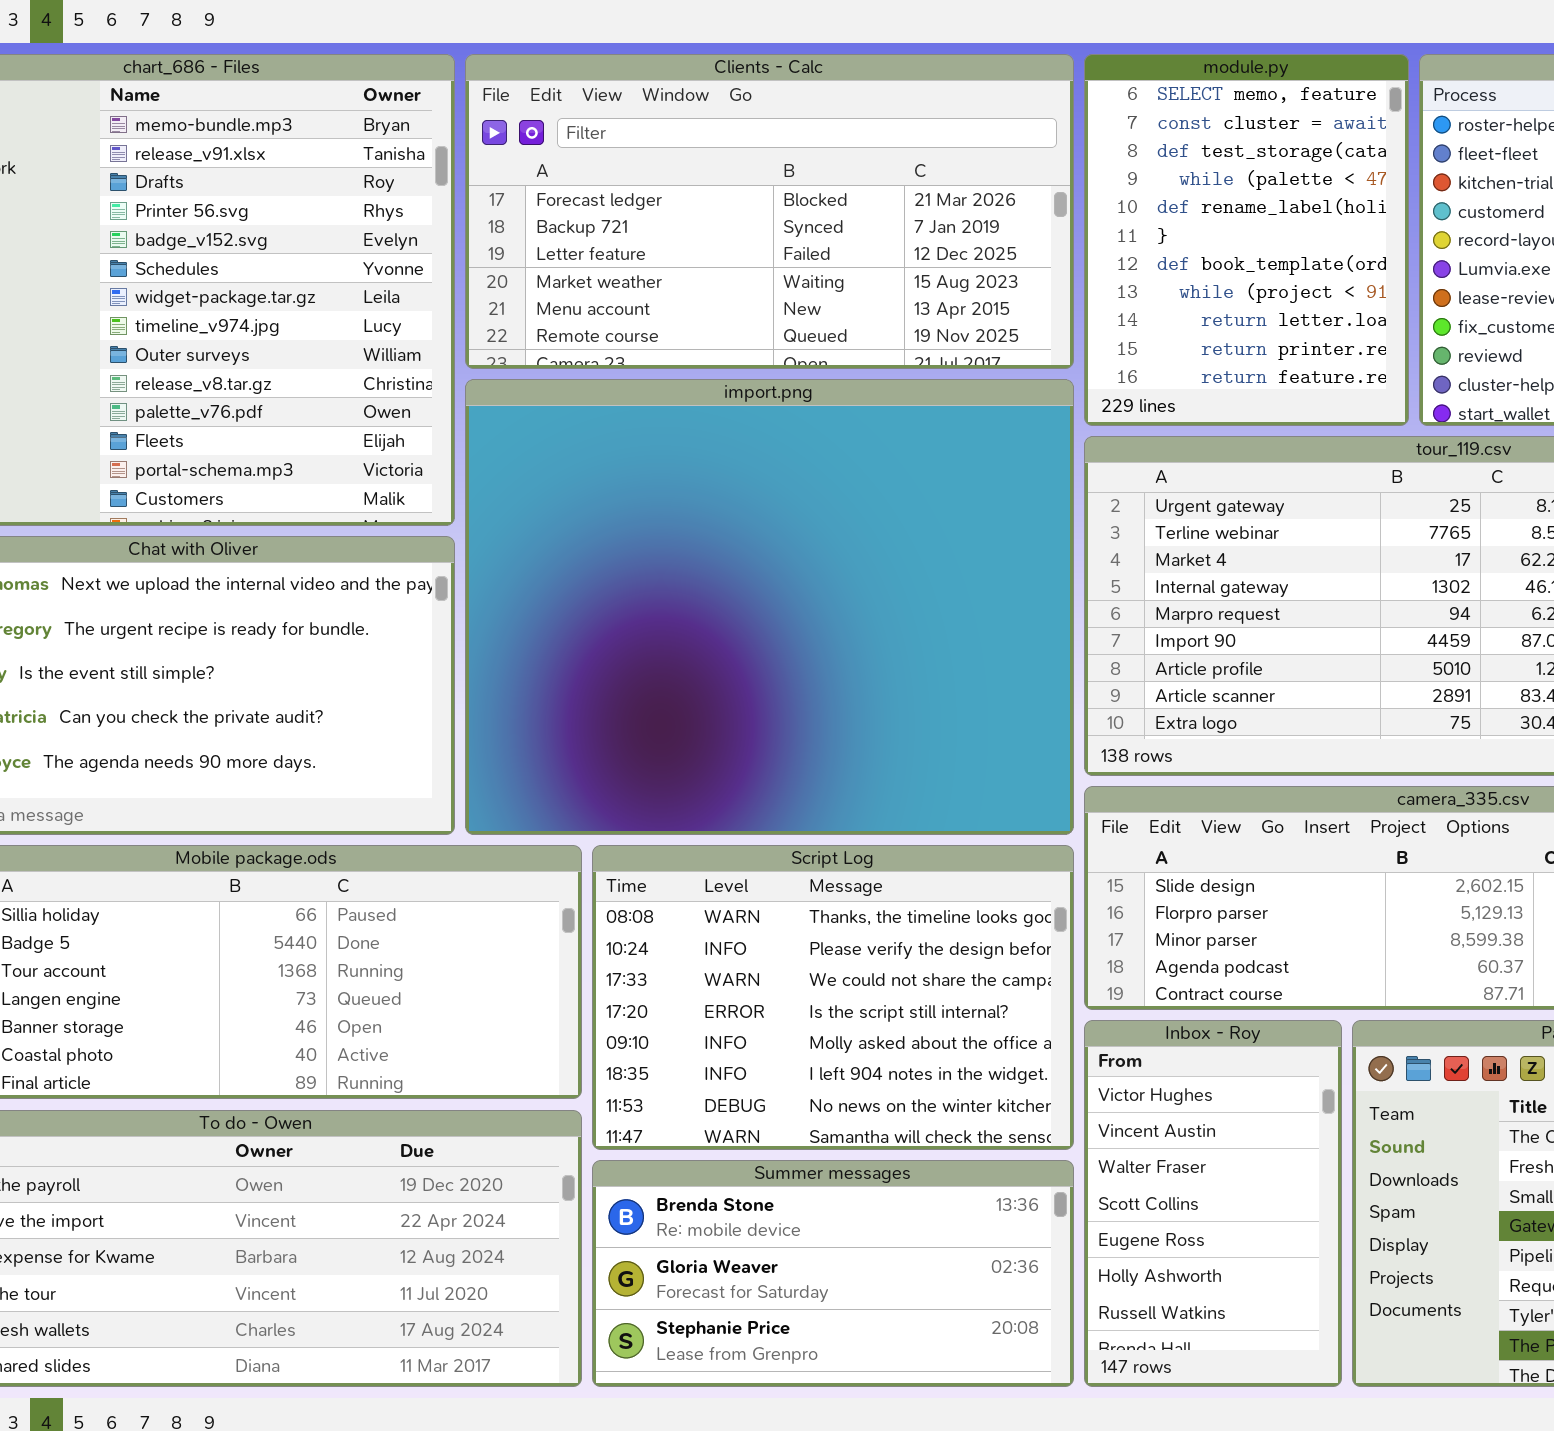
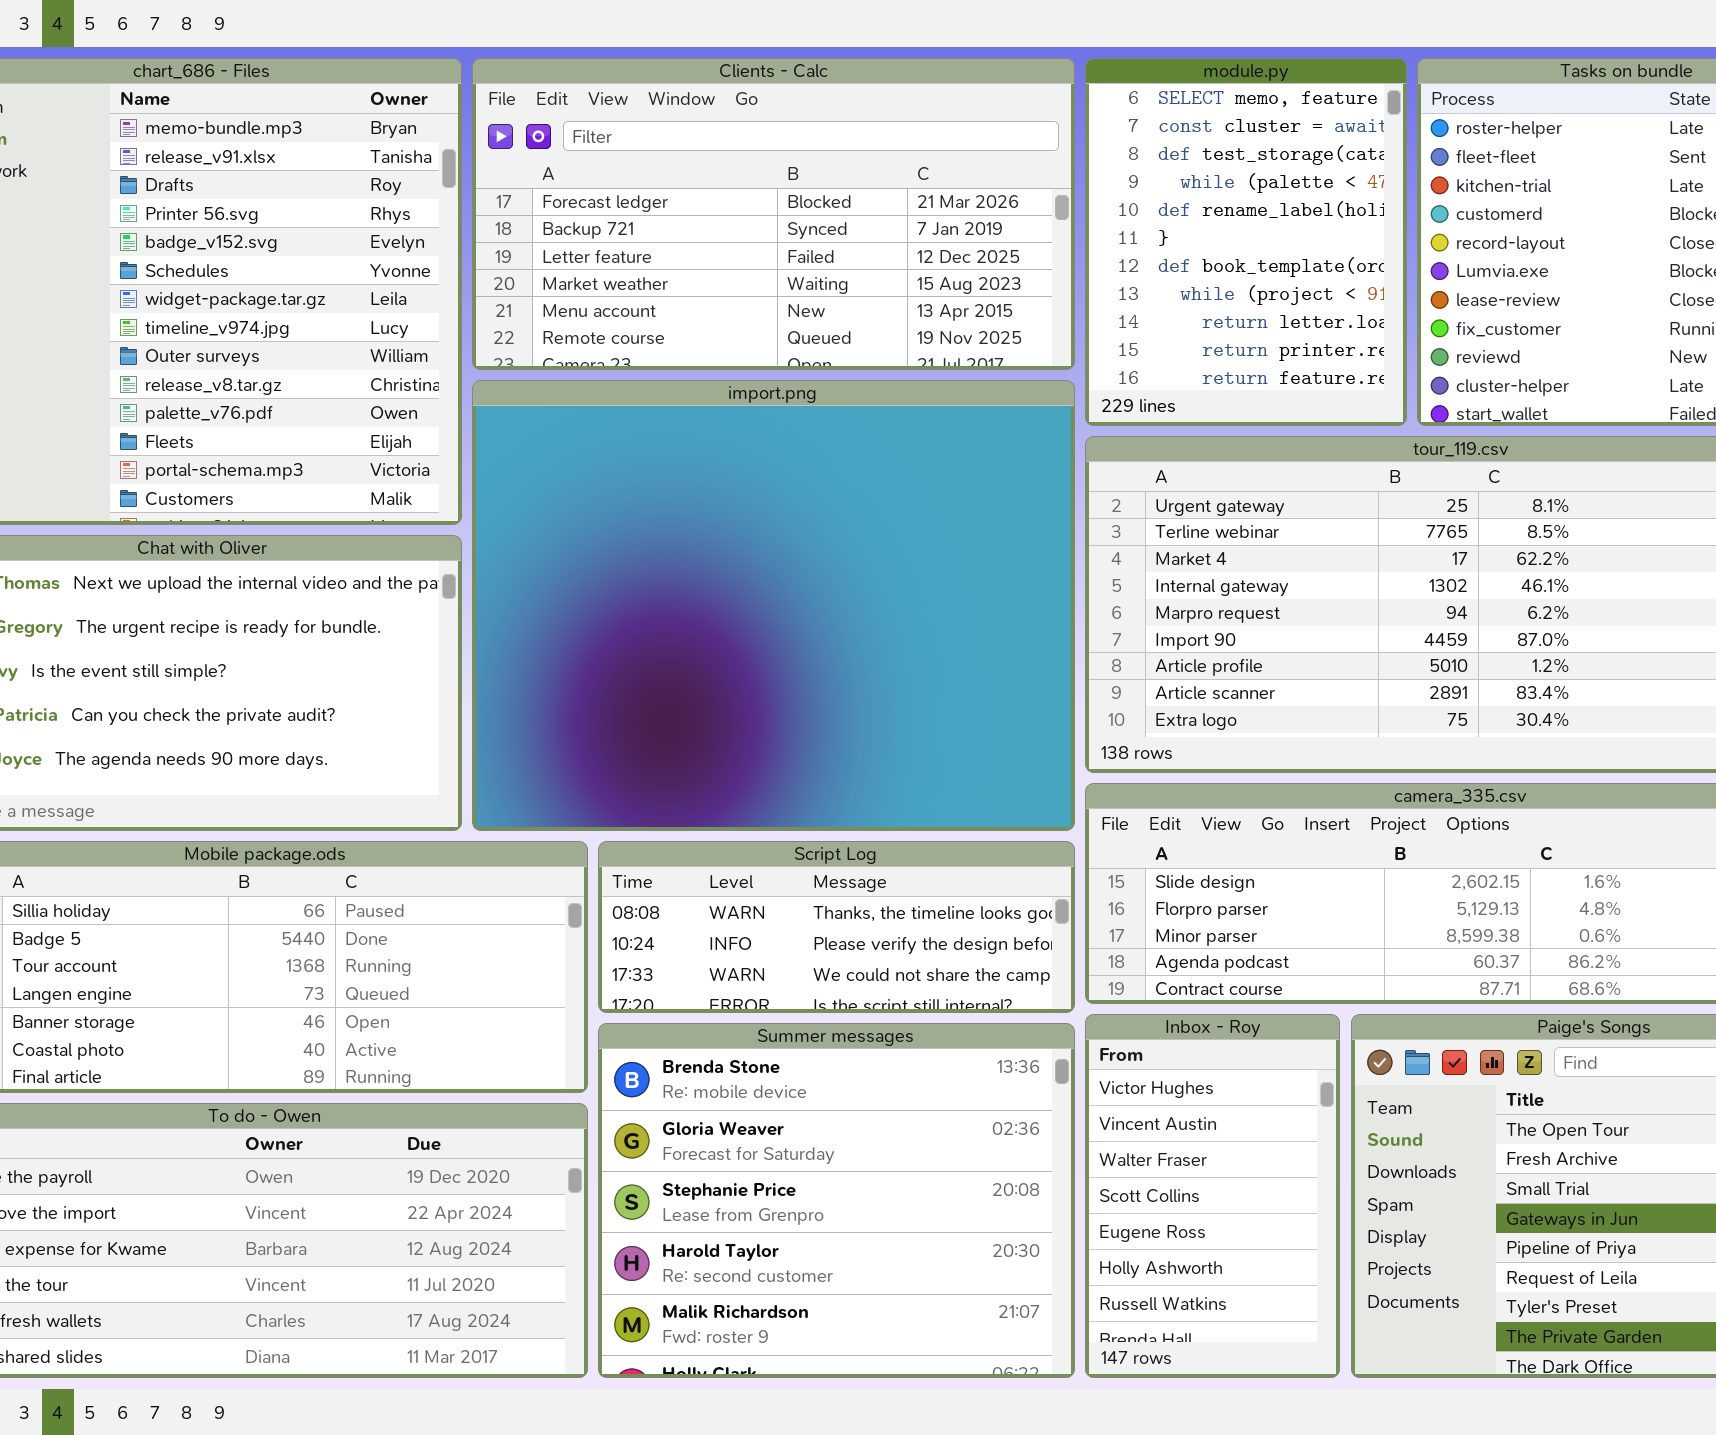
Script Log: [592,845,1074,1150] -> [598,841,1075,1013], resized
Summer messages: [592,1160,1074,1387] -> [598,1023,1075,1378], resized

